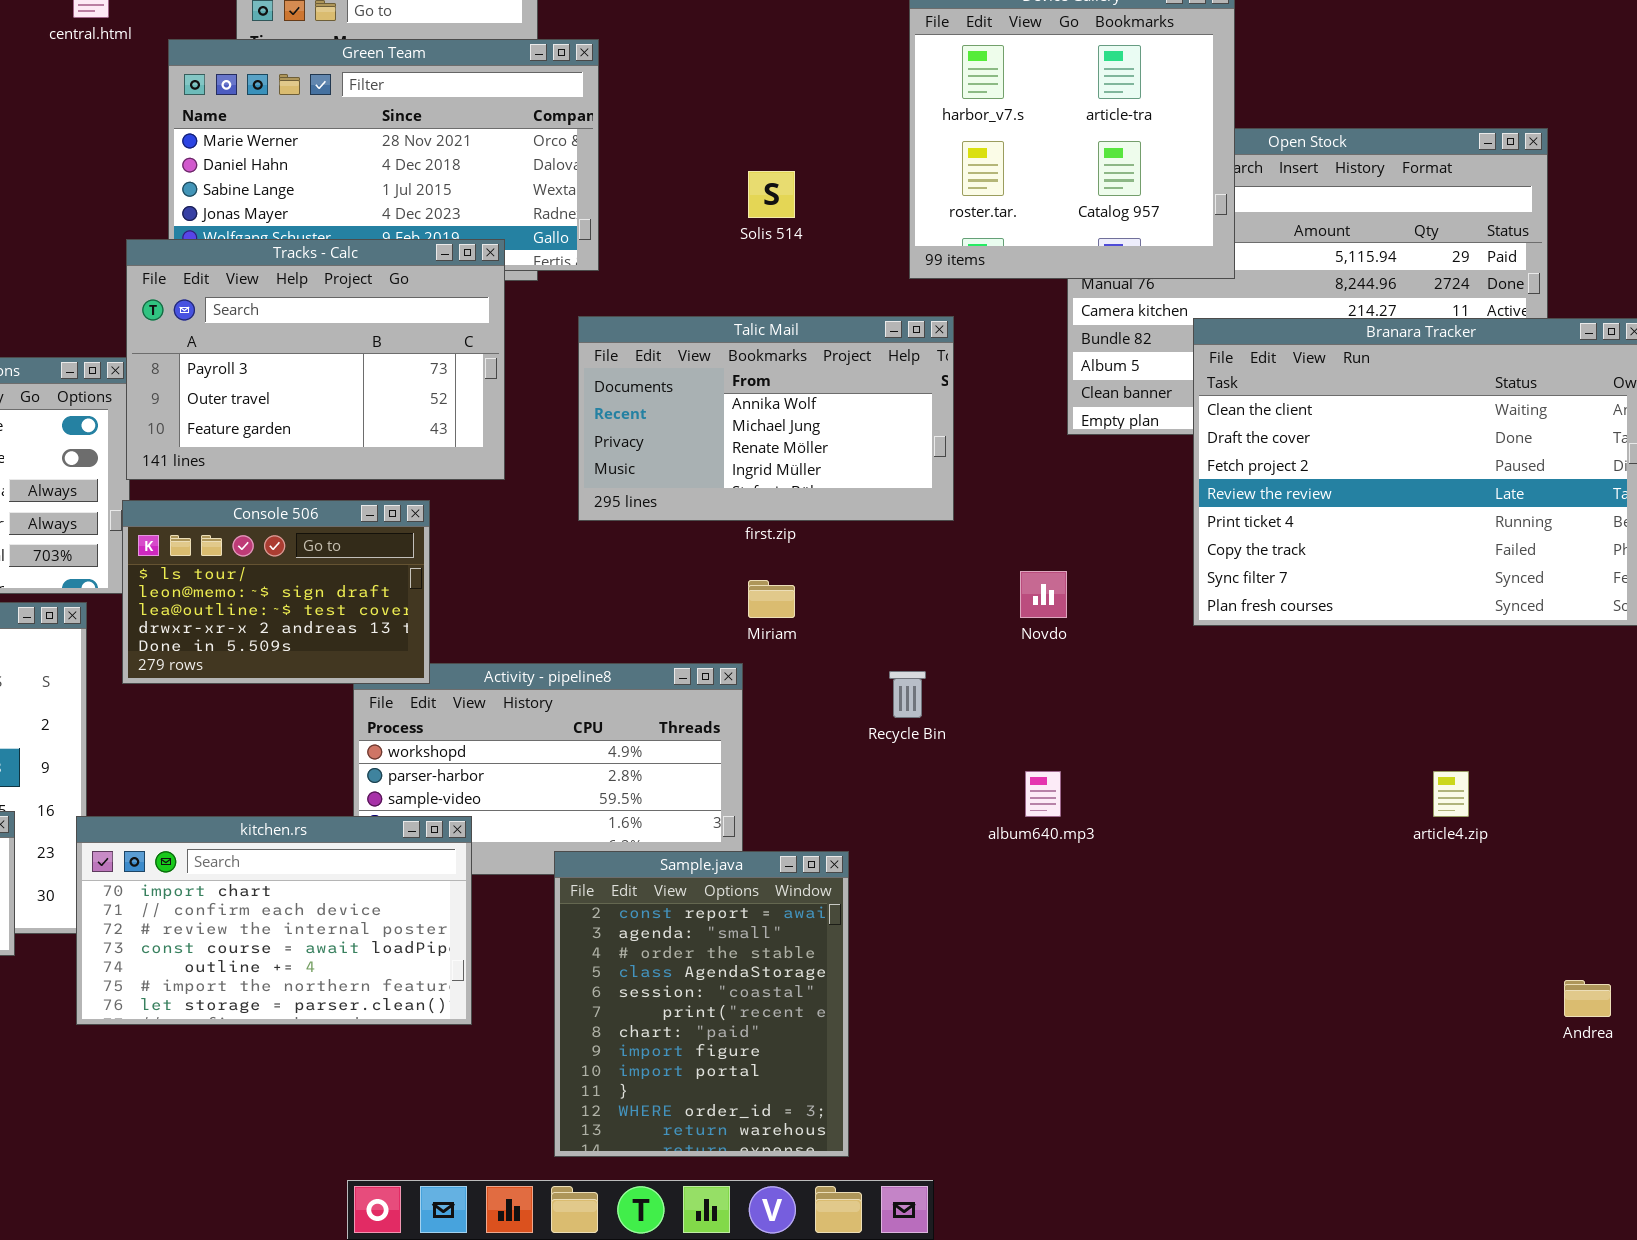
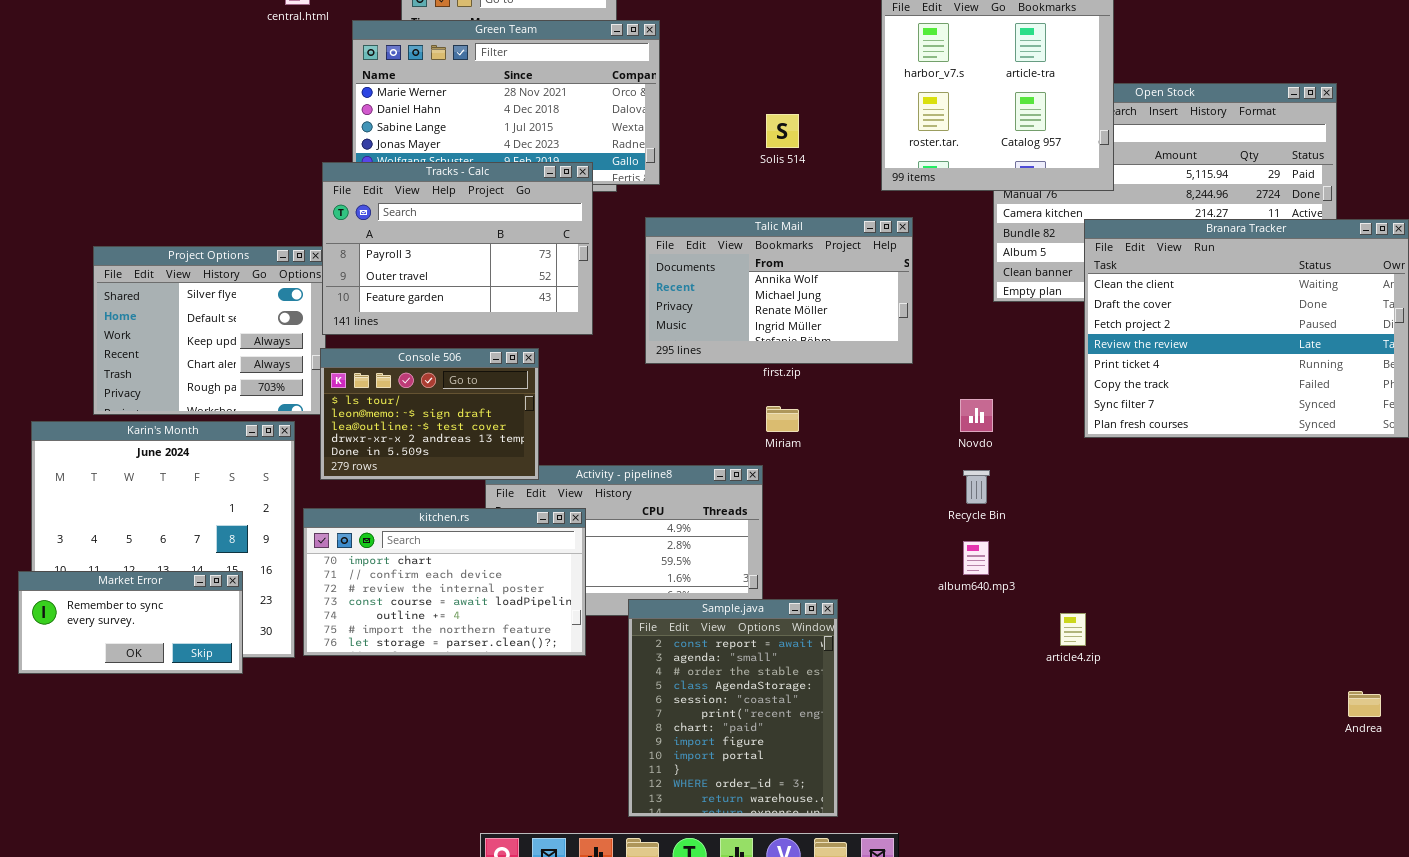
Recycle Bin: [889,671,926,718] -> [963,470,990,504], moved
article4.zip: [1433,771,1469,817] -> [1060,613,1086,646], moved
kitchen.rs: [76,816,472,1025] -> [303,508,586,656], moved

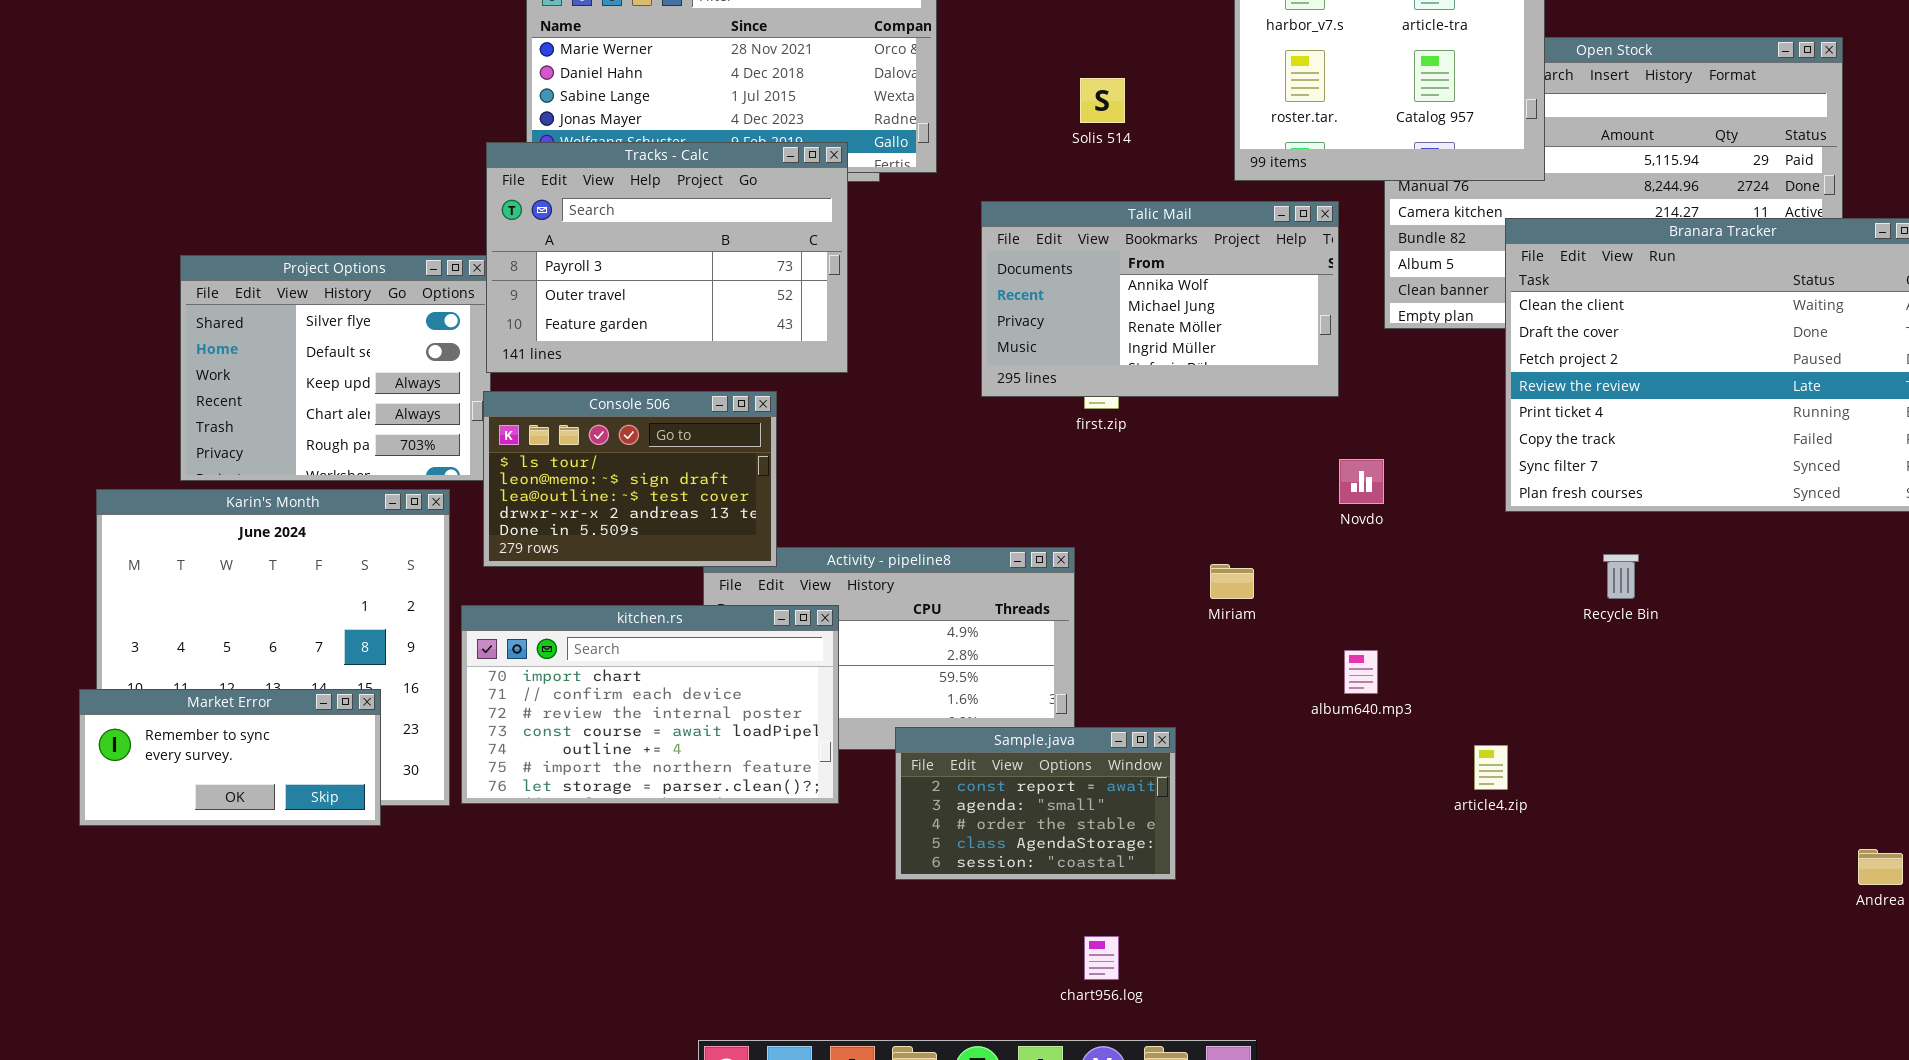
Talic Mail: [645,217,913,364] -> [981,201,1339,397], moved
Miriam: [766,406,799,432] -> [1210,564,1254,599], moved
Recycle Bin: [963,470,990,504] -> [1603,554,1639,599], moved
Sample.java: [628,599,838,817] -> [895,727,1176,880], resized

